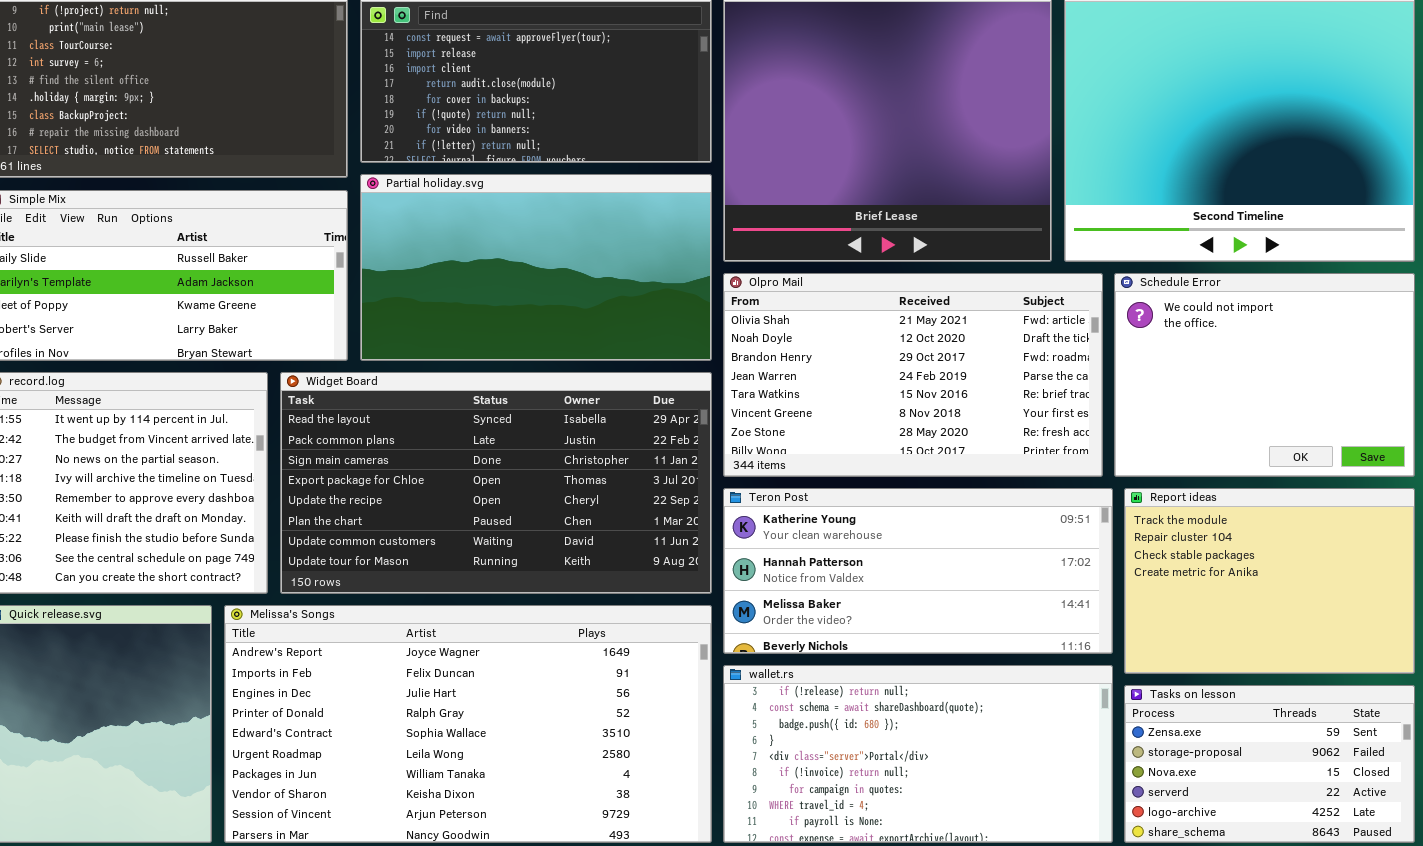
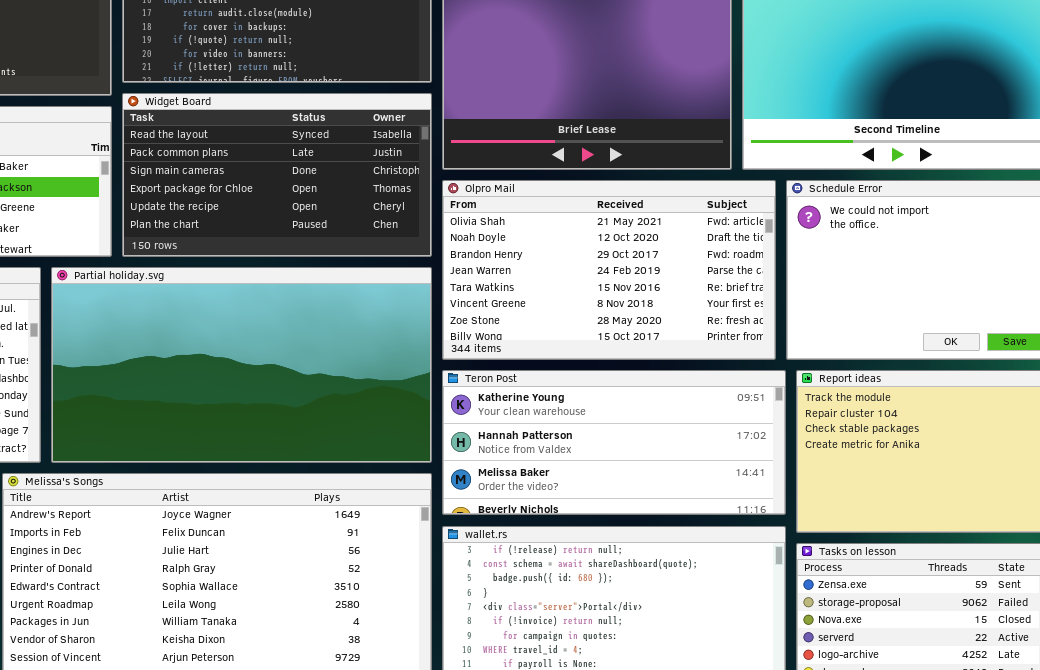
Partial holiday.svg: [360,174,712,361] -> [51,267,432,463], moved, resized
Widget Board: [280,372,712,594] -> [122,93,432,257], moved, resized

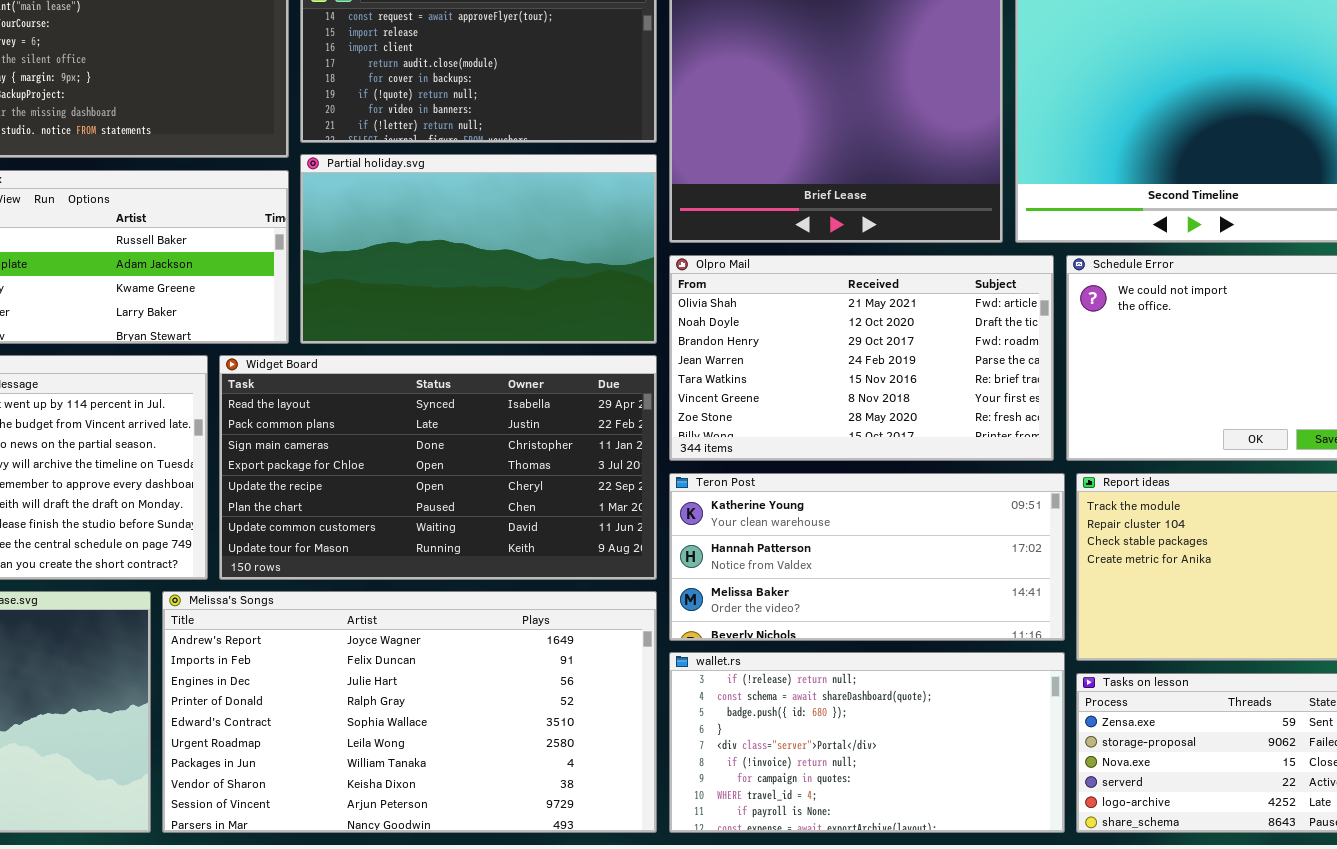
Widget Board: [122,93,432,257] -> [219,355,657,580], moved, resized
Partial holiday.svg: [51,267,432,463] -> [300,154,657,344], moved, resized

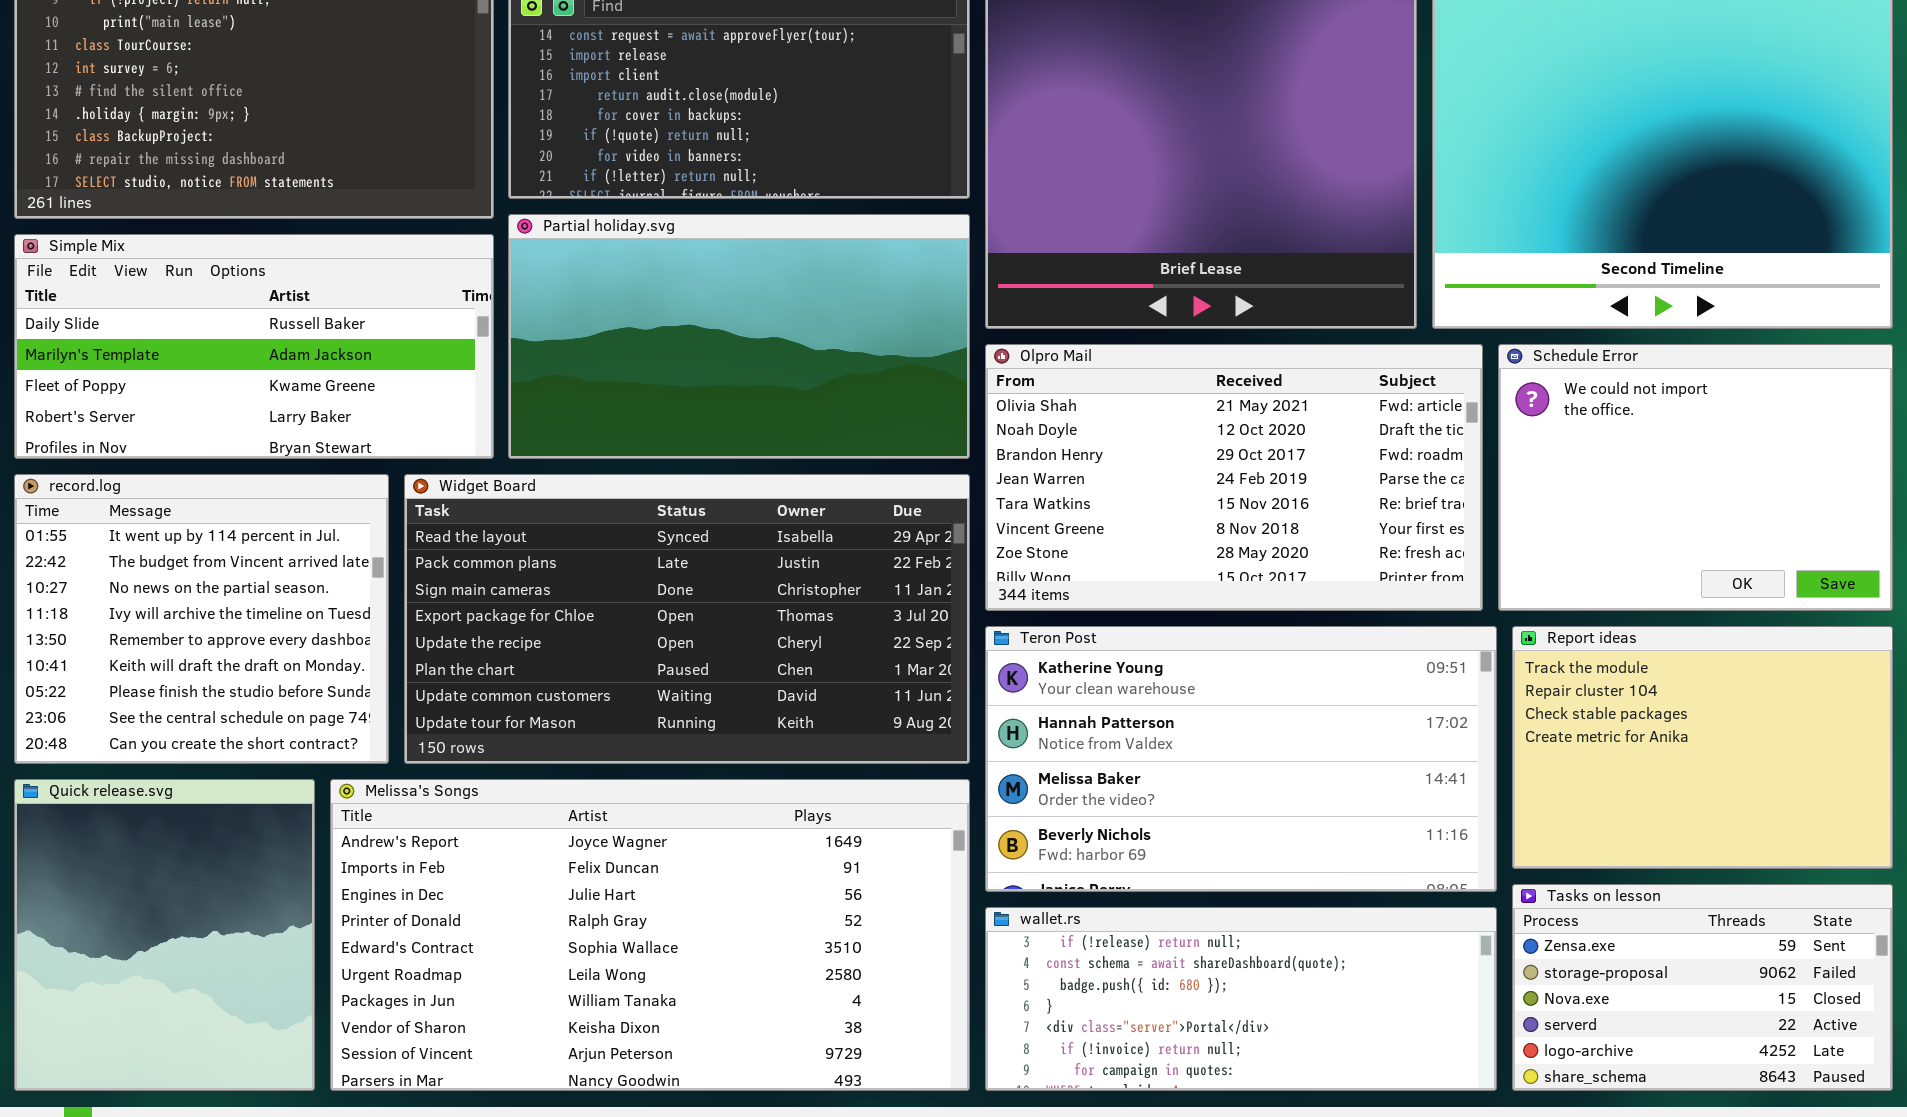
Teron Post: [669,473,1065,641] -> [985,626,1497,892], resized
wallet.rs: [669,652,1065,833] -> [985,907,1497,1091], resized

